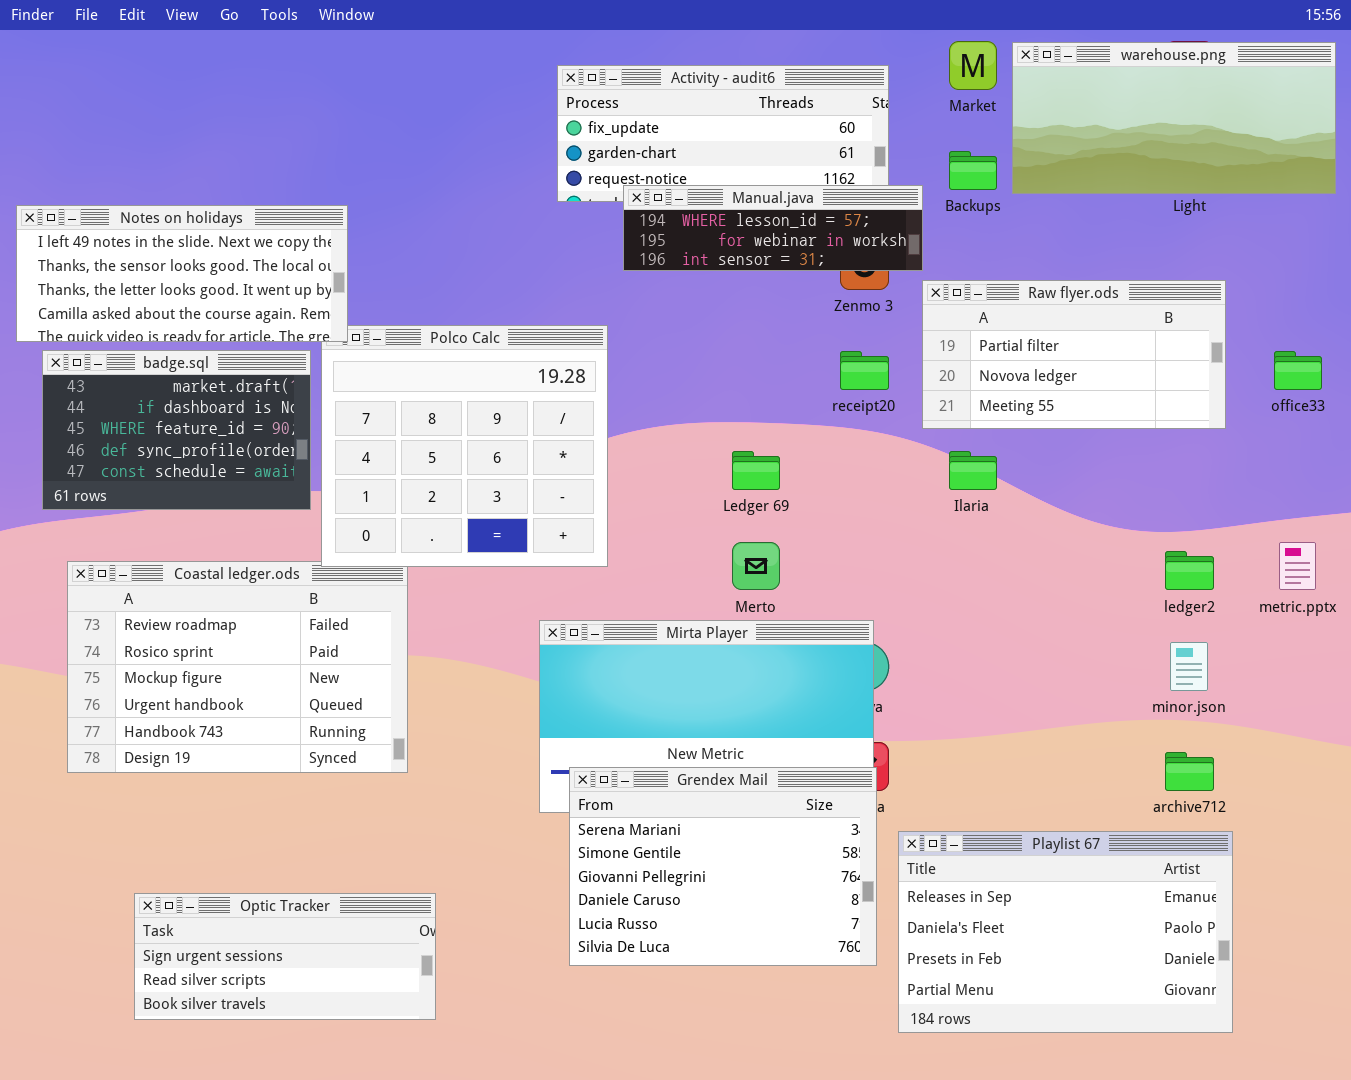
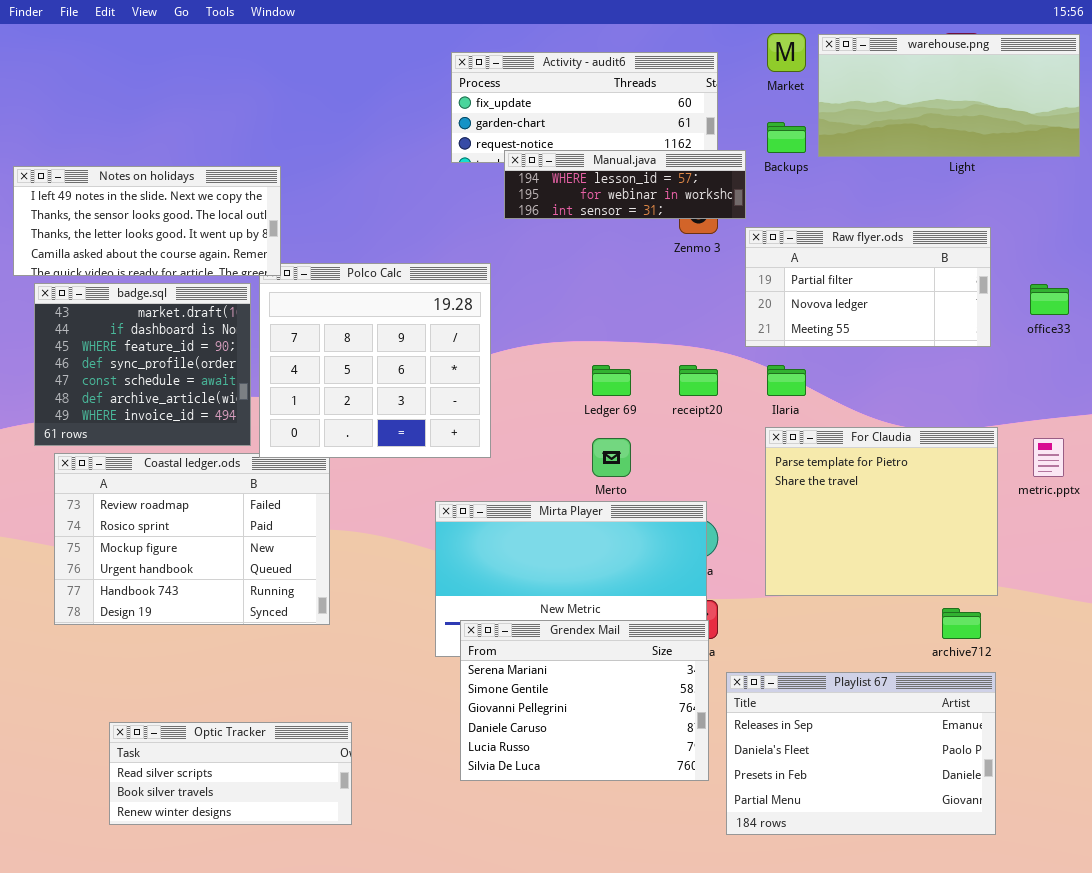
badge.sql: [42,350,311,510] -> [34,283,251,446], resized
receipt20: [840,351,889,390] -> [679,365,718,396], moved
For Claudia: none -> [765,427,998,596], opened
Optic Tracker: [134,893,436,1020] -> [109,722,352,825], scrolled down 1 row

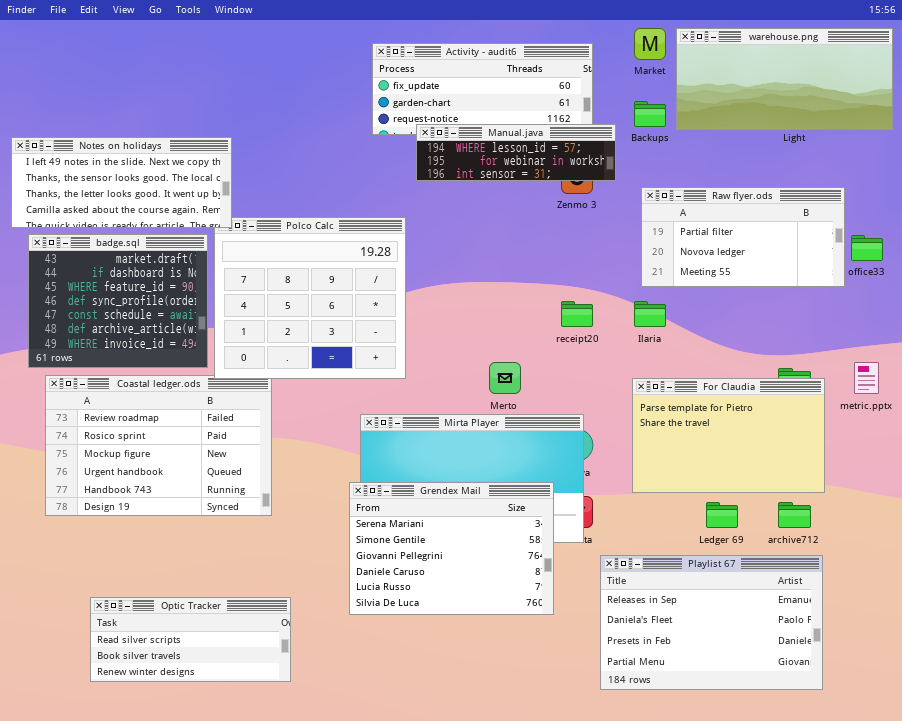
Raw flyer.ods: [745,227,991,347] -> [641,187,845,287], moved
Ledger 69: [592,365,631,396] -> [706,502,738,528], moved
For Claudia: [765,427,998,596] -> [632,378,825,493], resized
Grendex Mail: [460,620,709,781] -> [349,482,554,615], moved

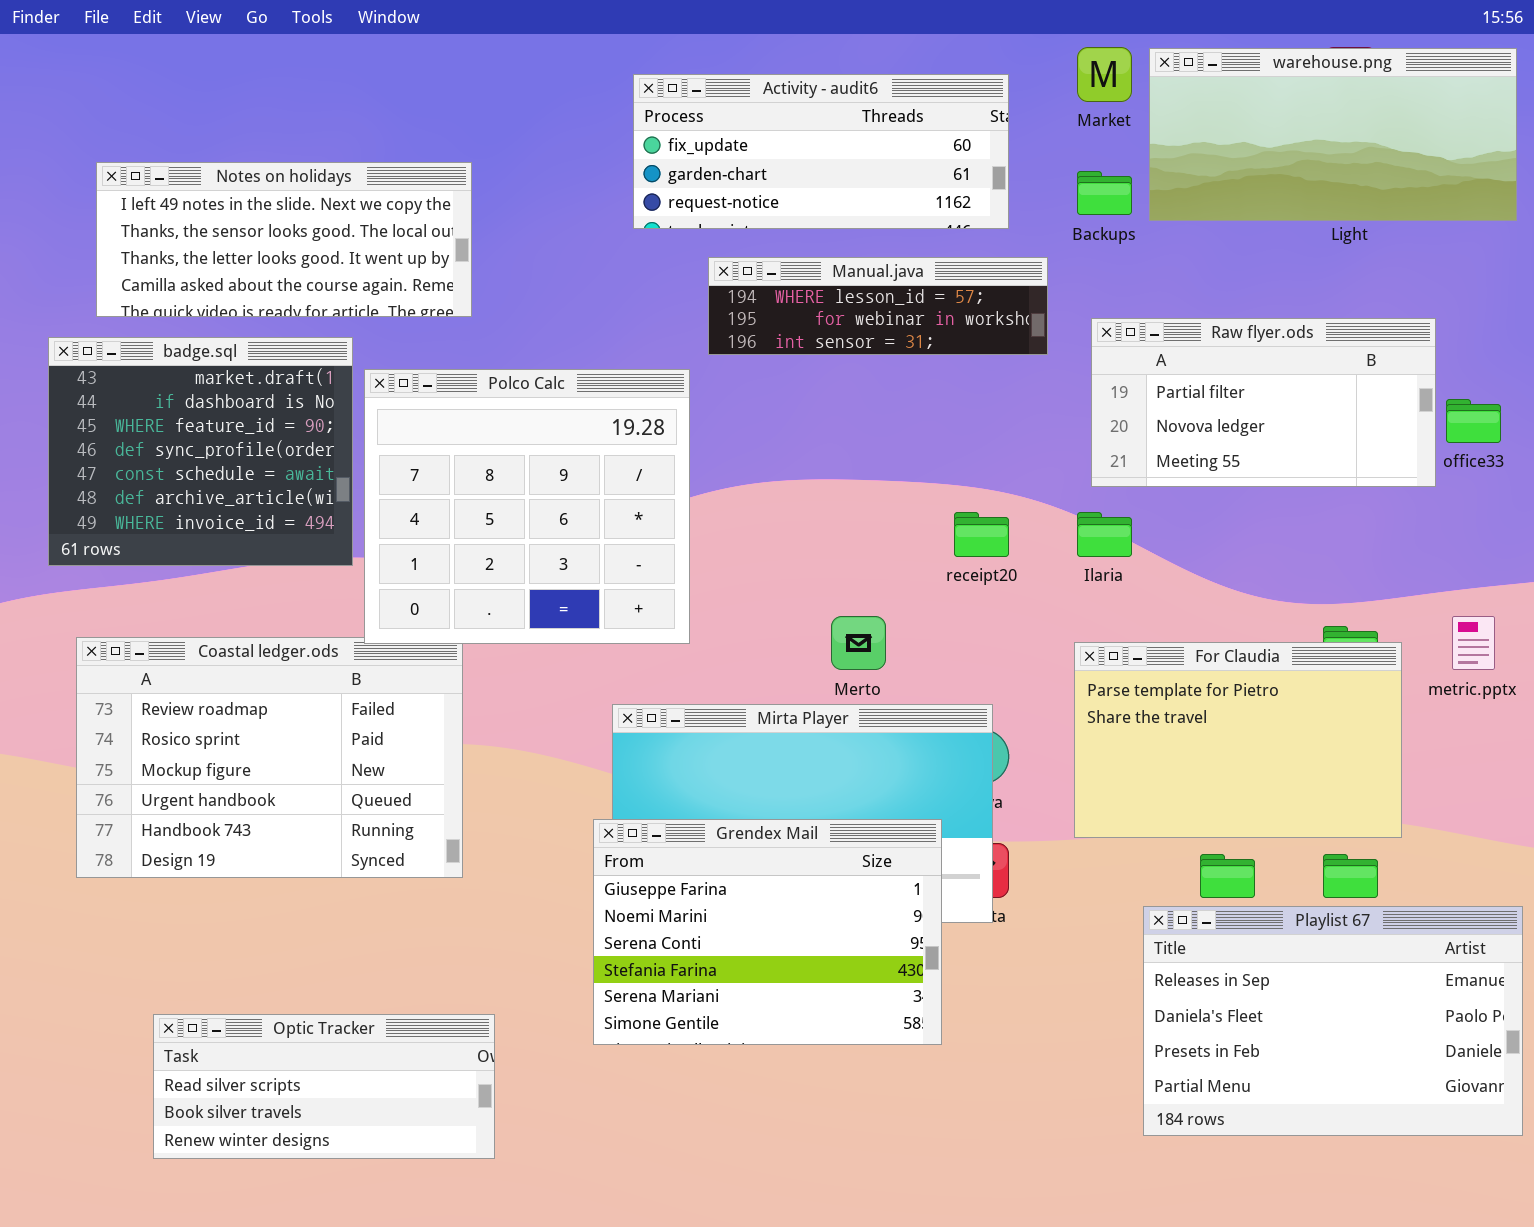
Manual.java: [416,124,616,181] -> [708,257,1048,355], moved
Notes on holidays: [11,137,232,228] -> [96,162,472,317], moved
badge.sql: [28,234,208,368] -> [48,337,353,566], moved
Grendex Mail: [349,482,554,615] -> [593,819,942,1045], scrolled up 4 rows
Playlist 67: [600,555,823,690] -> [1143,906,1523,1136], moved

